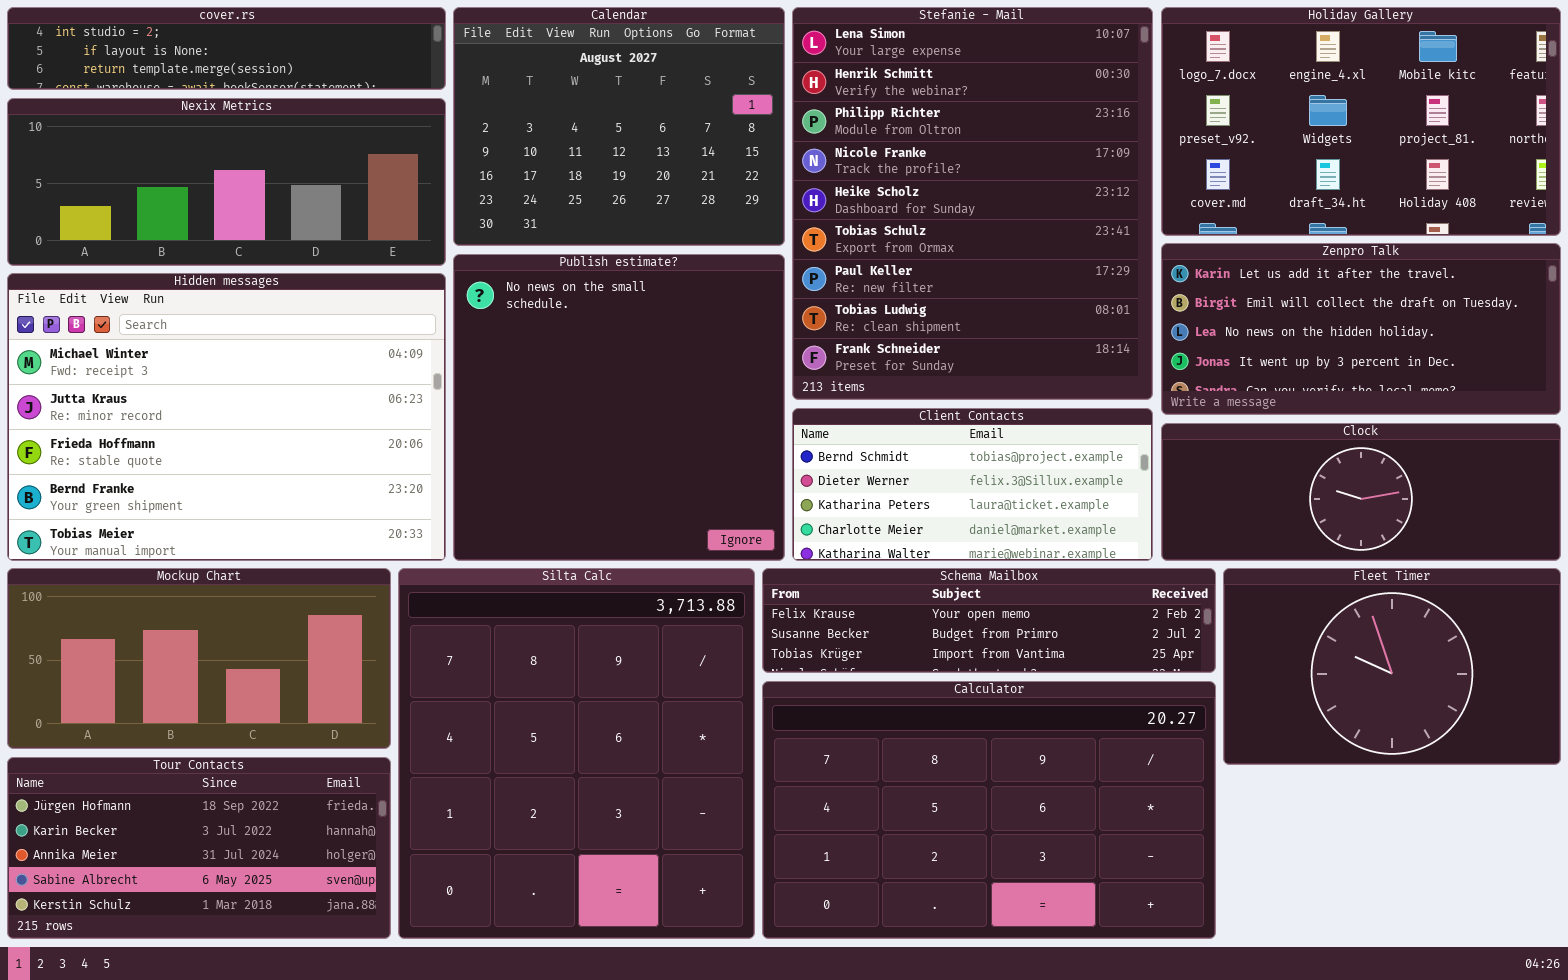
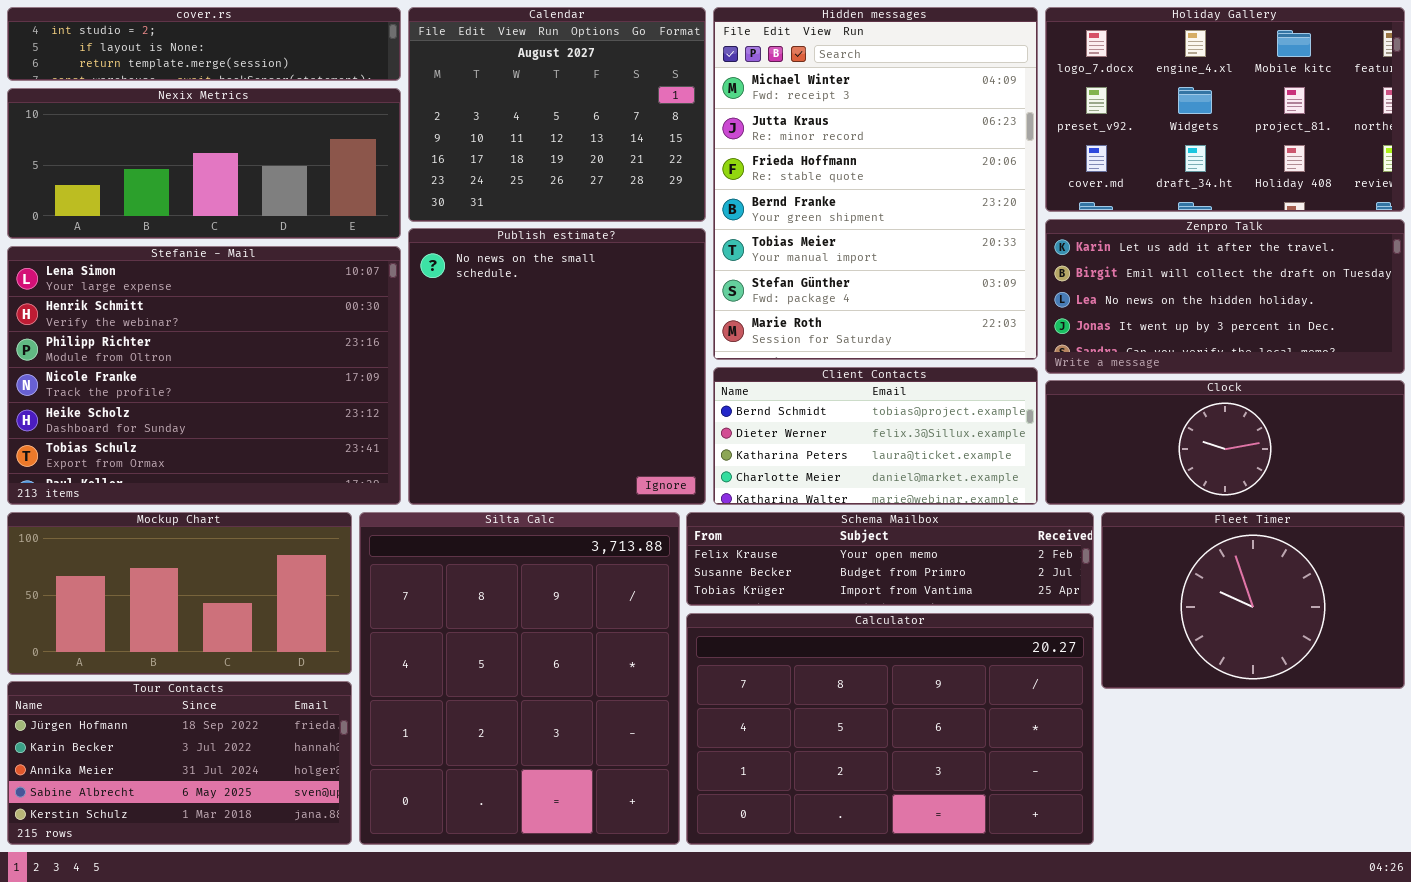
Stefanie - Mail: [792,7,1153,400] -> [7,246,401,505], moved, resized
Hidden messages: [7,273,446,561] -> [713,7,1038,360], moved, resized

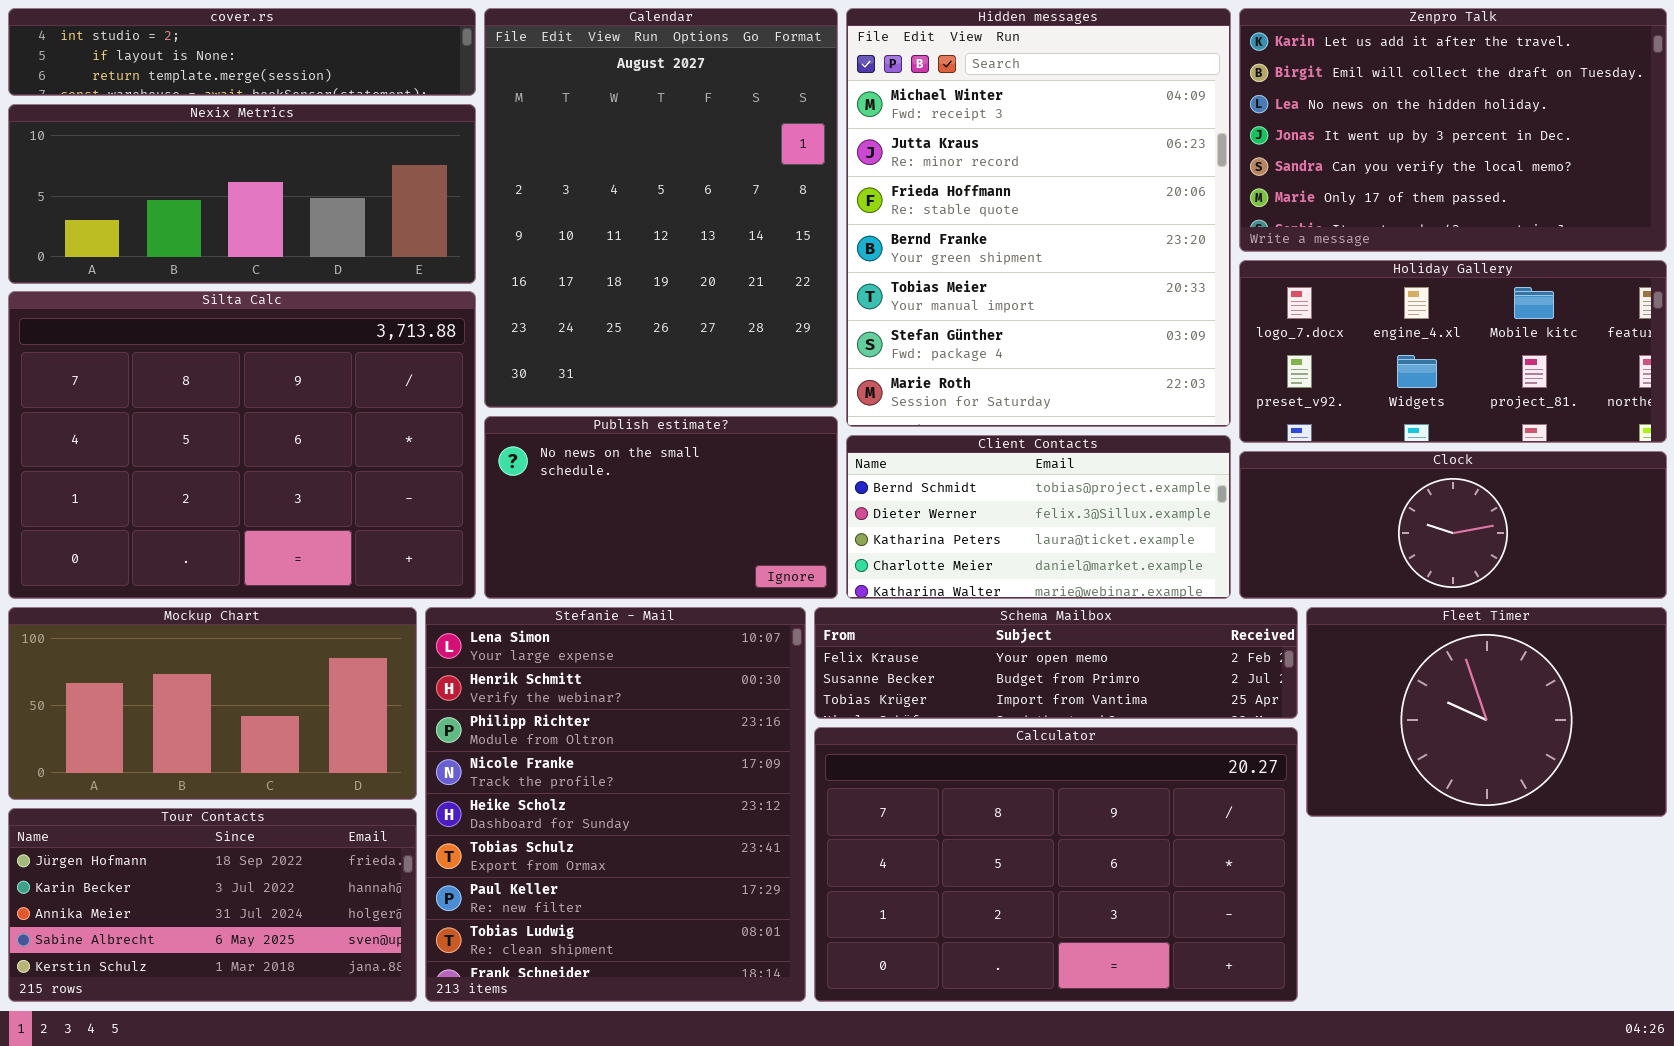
Calendar: [408,7,706,222] -> [484,8,838,408], resized
Holiday Gallery: [1045,7,1405,212] -> [1239,260,1667,443], moved, resized
Zenpro Talk: [1045,219,1405,374] -> [1239,8,1667,252], moved, resized
Publish estimate?: [408,228,706,505] -> [484,416,838,599], resized
Stefanie - Mail: [7,246,401,505] -> [425,607,806,1002], moved, resized
Silta Calc: [359,512,680,845] -> [8,291,476,599], moved, resized

